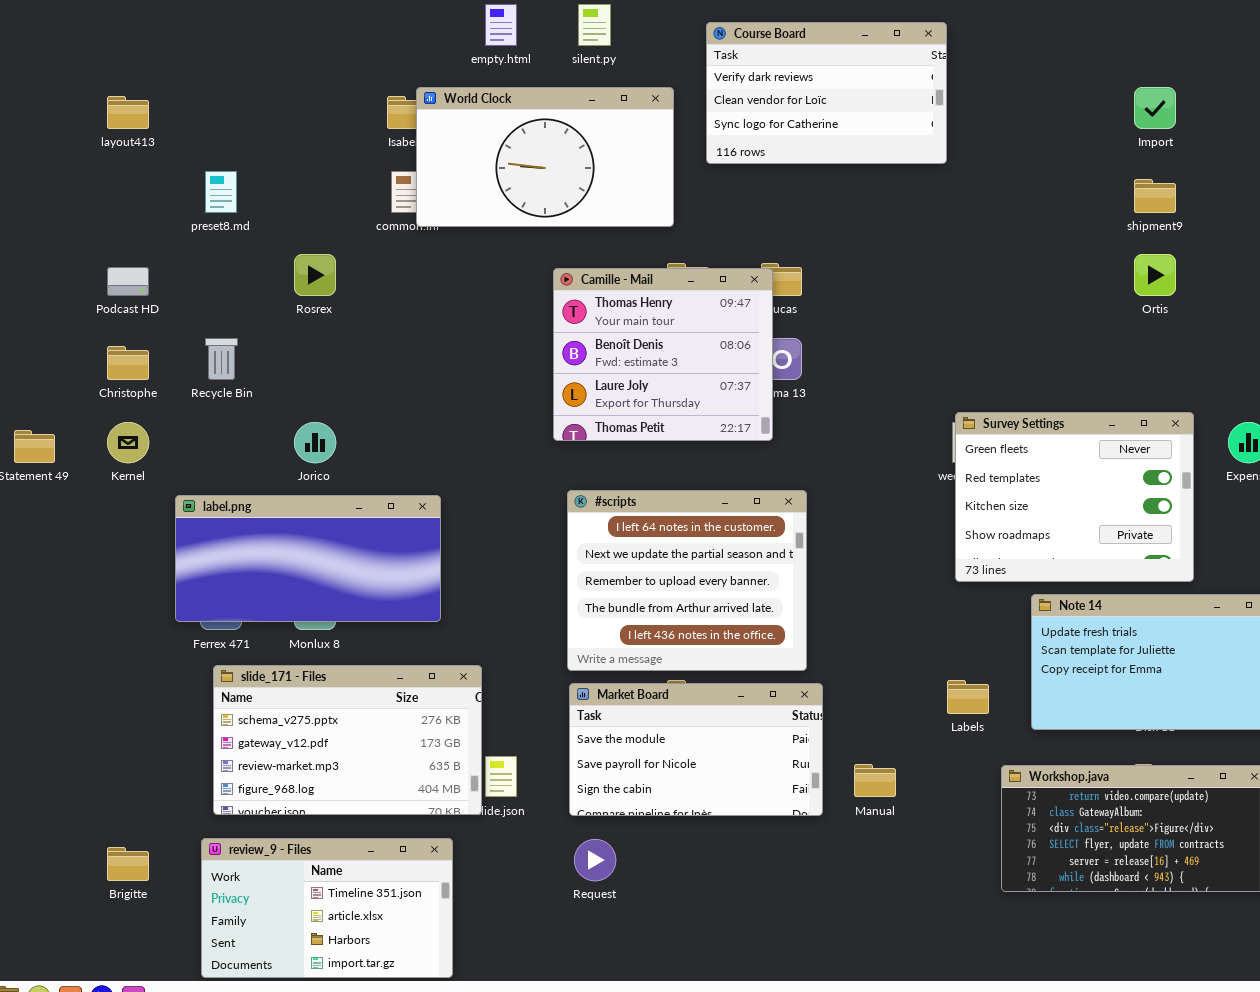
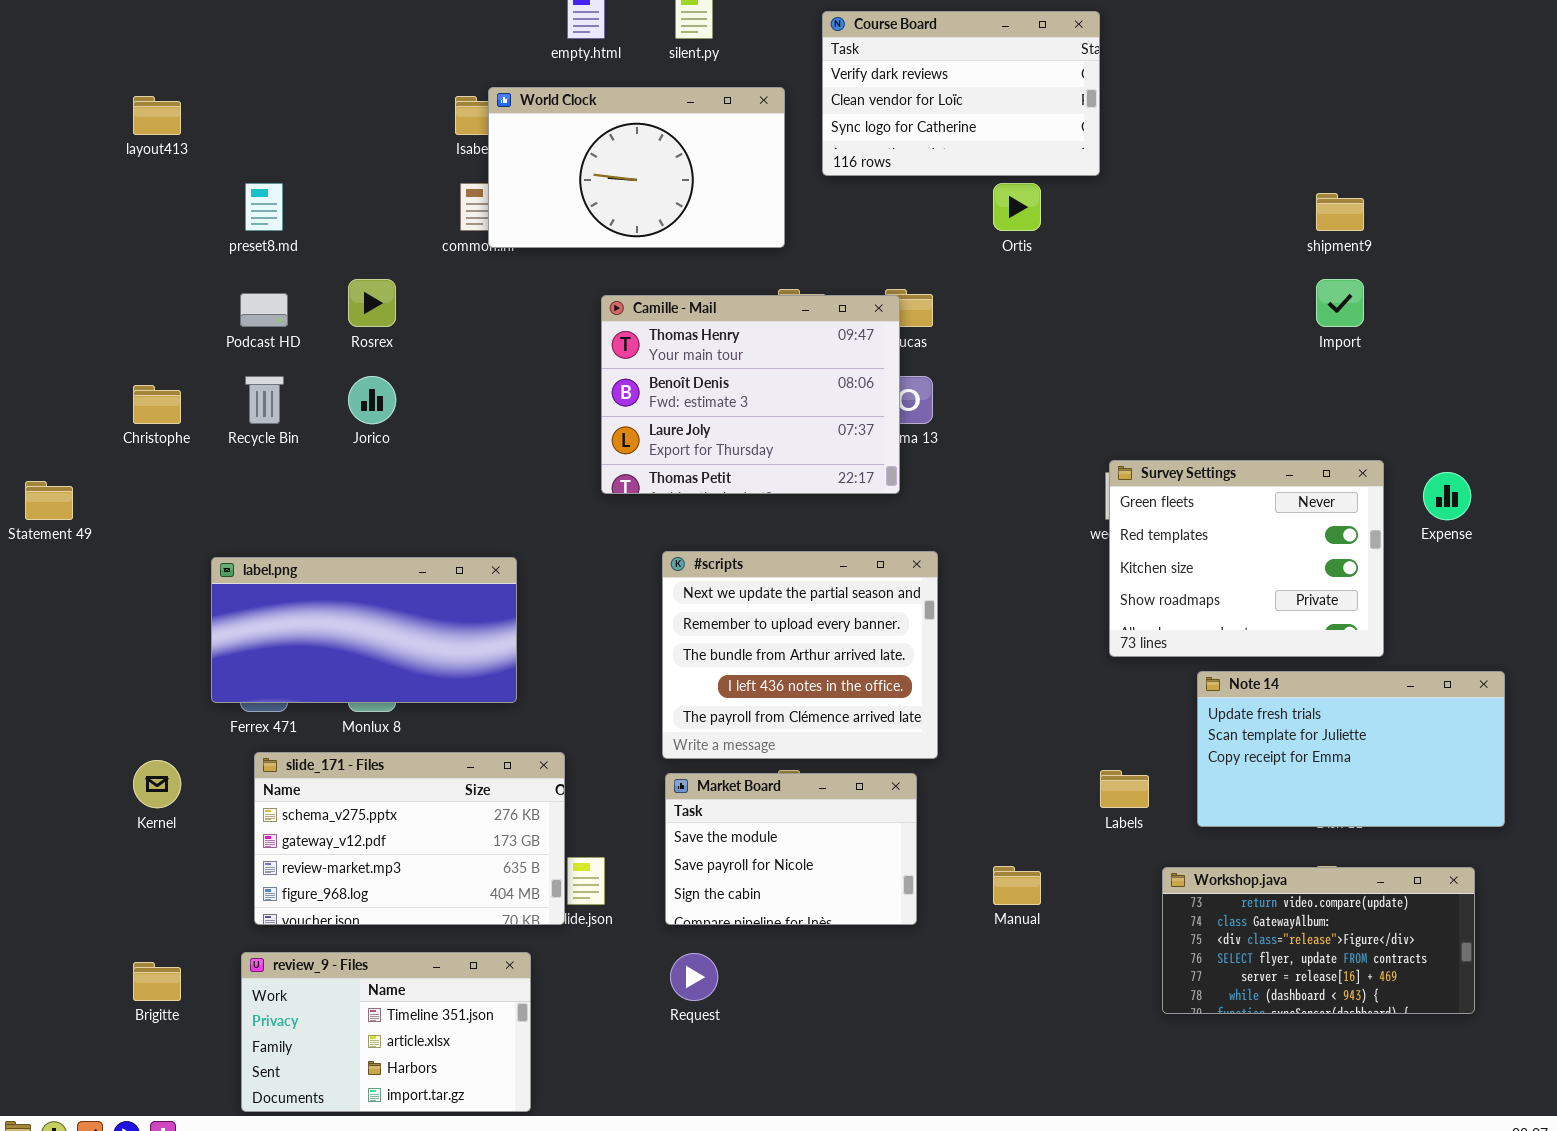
Import: [1134,87,1176,129] -> [1316,279,1364,327], moved
Ortis: [1134,254,1176,296] -> [993,183,1041,231], moved
Podcast HD: [107,267,149,296] -> [240,293,288,327], moved
Camille - Mail: [553,268,773,441] -> [601,295,900,494], resized
Kernel: [107,422,149,463] -> [133,760,181,808], moved
Jorico: [294,422,336,463] -> [348,376,396,424], moved
#scripts: [567,490,807,671] -> [662,551,938,759], scrolled down 1 row
Market Board: [569,683,823,816] -> [665,773,917,925], resized

